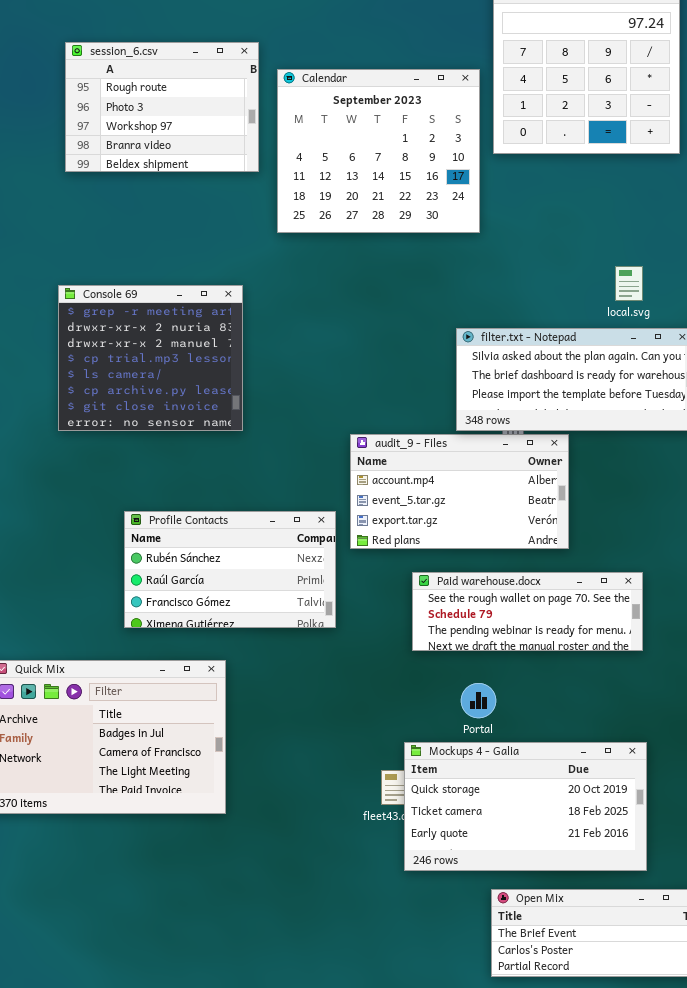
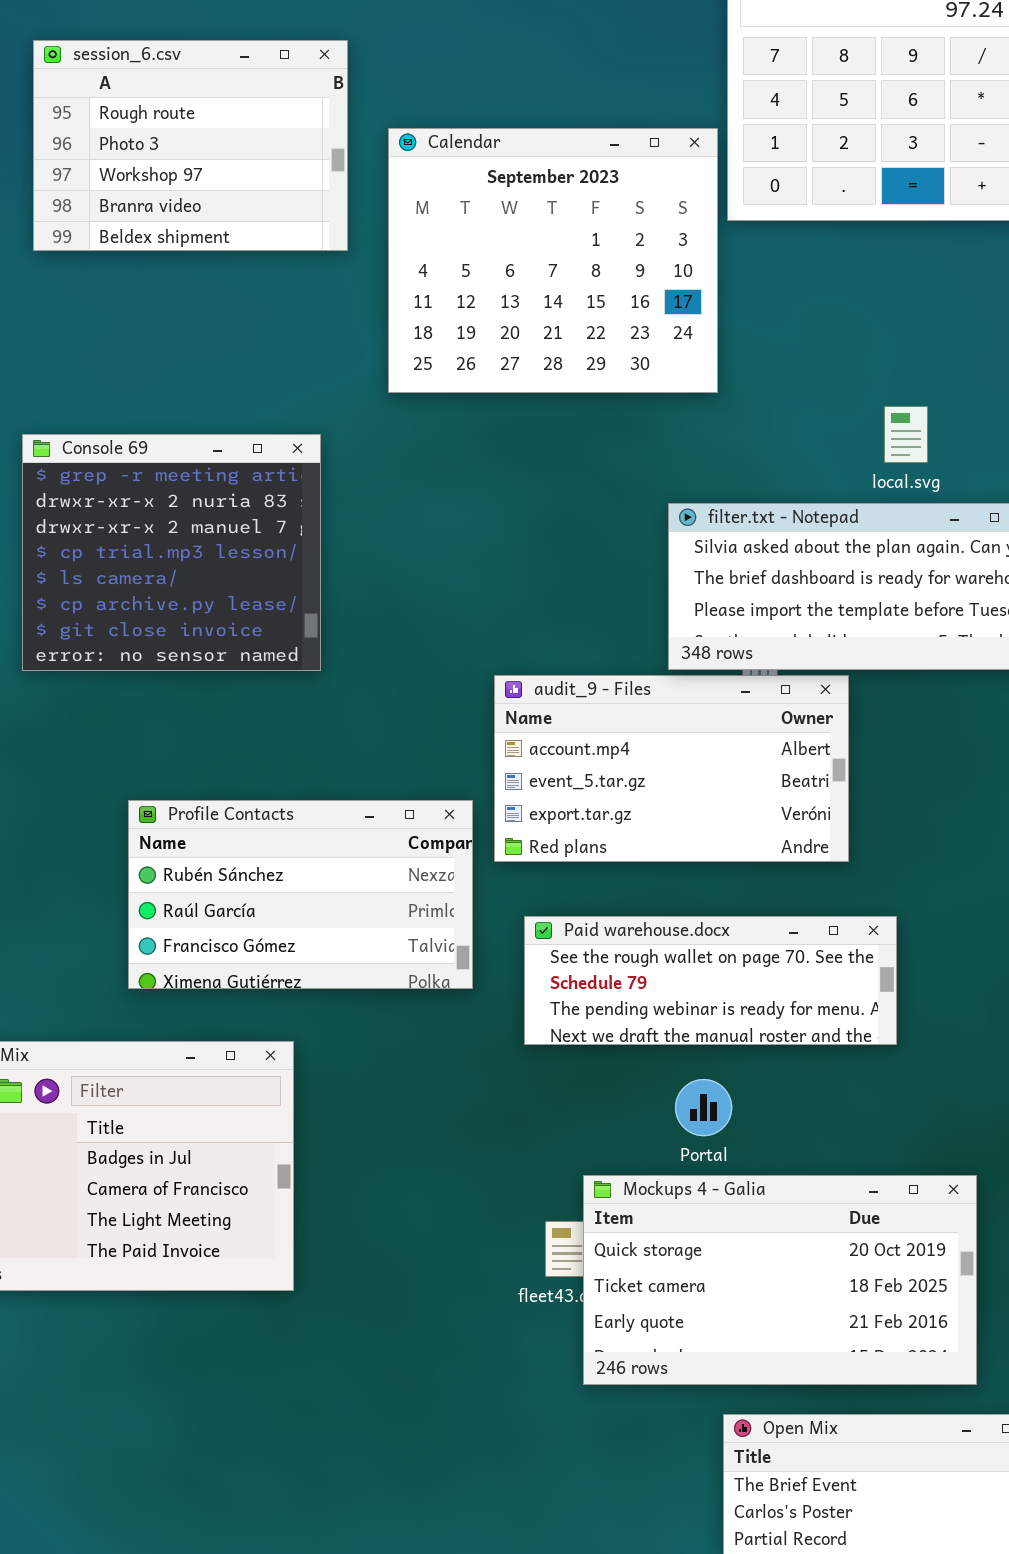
Calendar: [277,69,480,233] -> [388,128,718,393], moved
local.svg: [615,266,643,301] -> [884,406,928,463], moved
Paid warehouse.docx: [412,572,643,651] -> [524,916,897,1045], moved

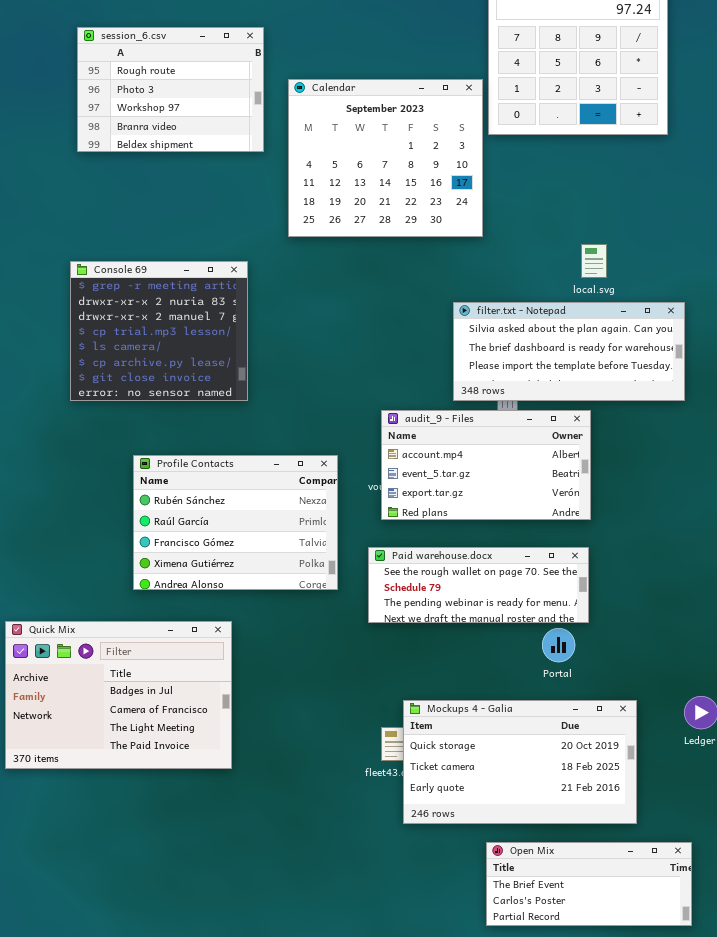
audit_9 - Files: [494,675,849,862] -> [381,410,591,520], moved
Profile Contacts: [128,800,473,989] -> [133,455,338,590], resized
Portal: [675,1079,732,1136] -> [542,628,575,662], moved

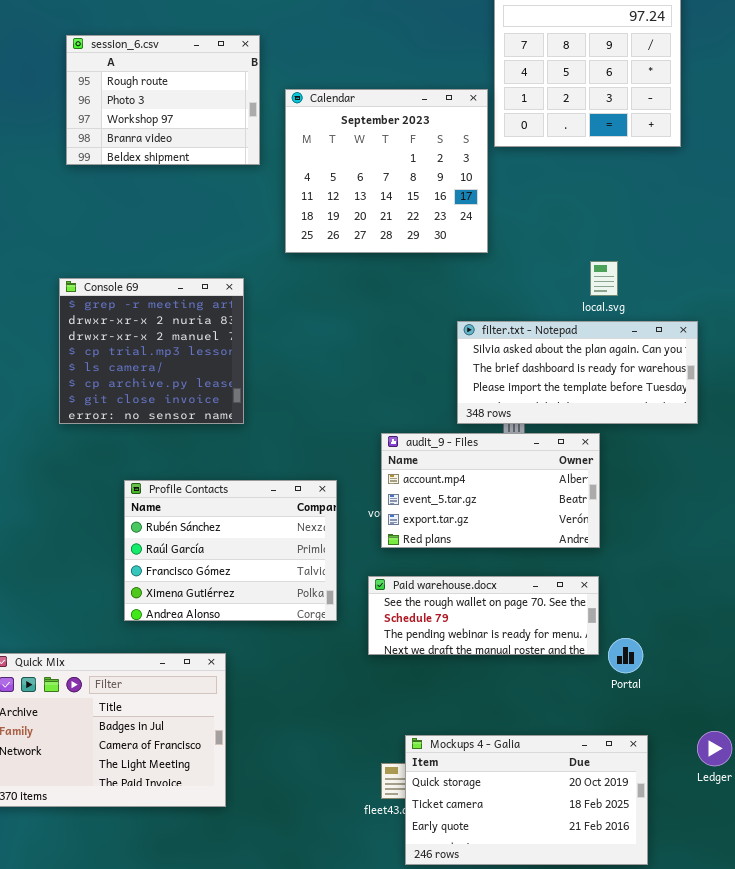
Portal: [542,628,575,662] -> [608,638,643,673], moved

